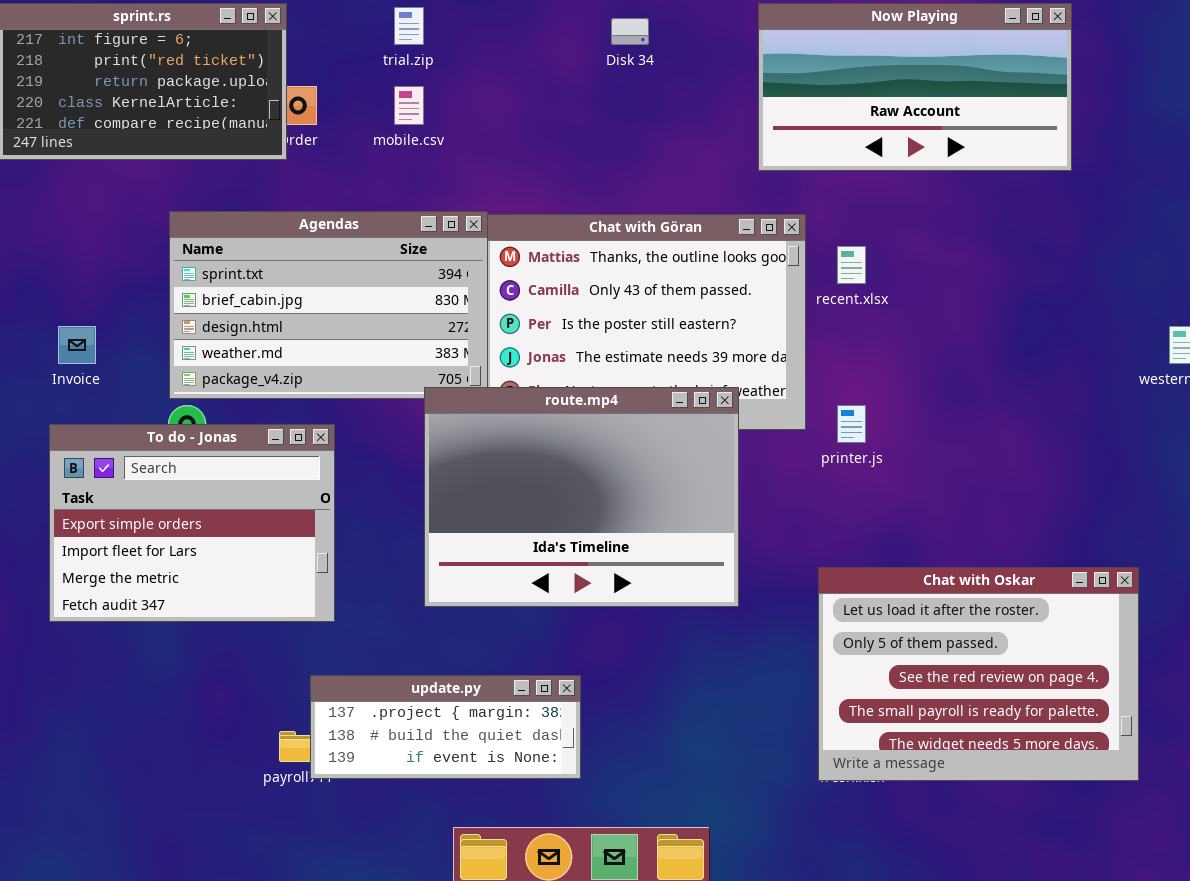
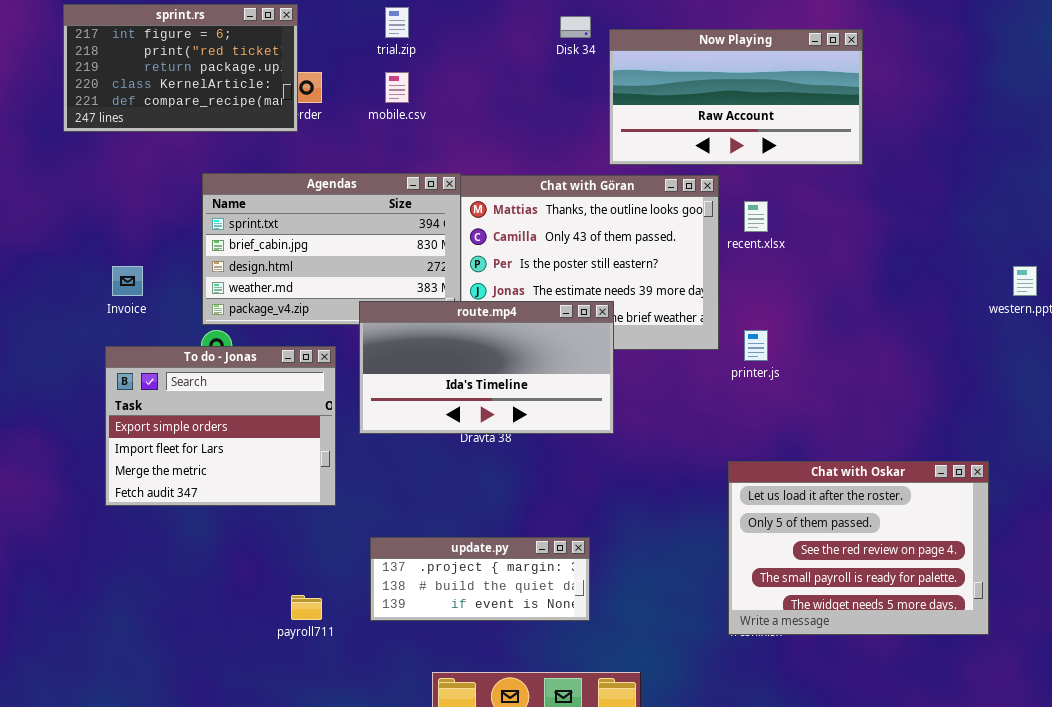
Now Playing: [758,3,1072,171] -> [609,29,863,165], moved
route.mp4: [424,387,739,607] -> [359,301,614,434], moved, resized
update.py: [310,675,581,779] -> [370,537,590,621], moved

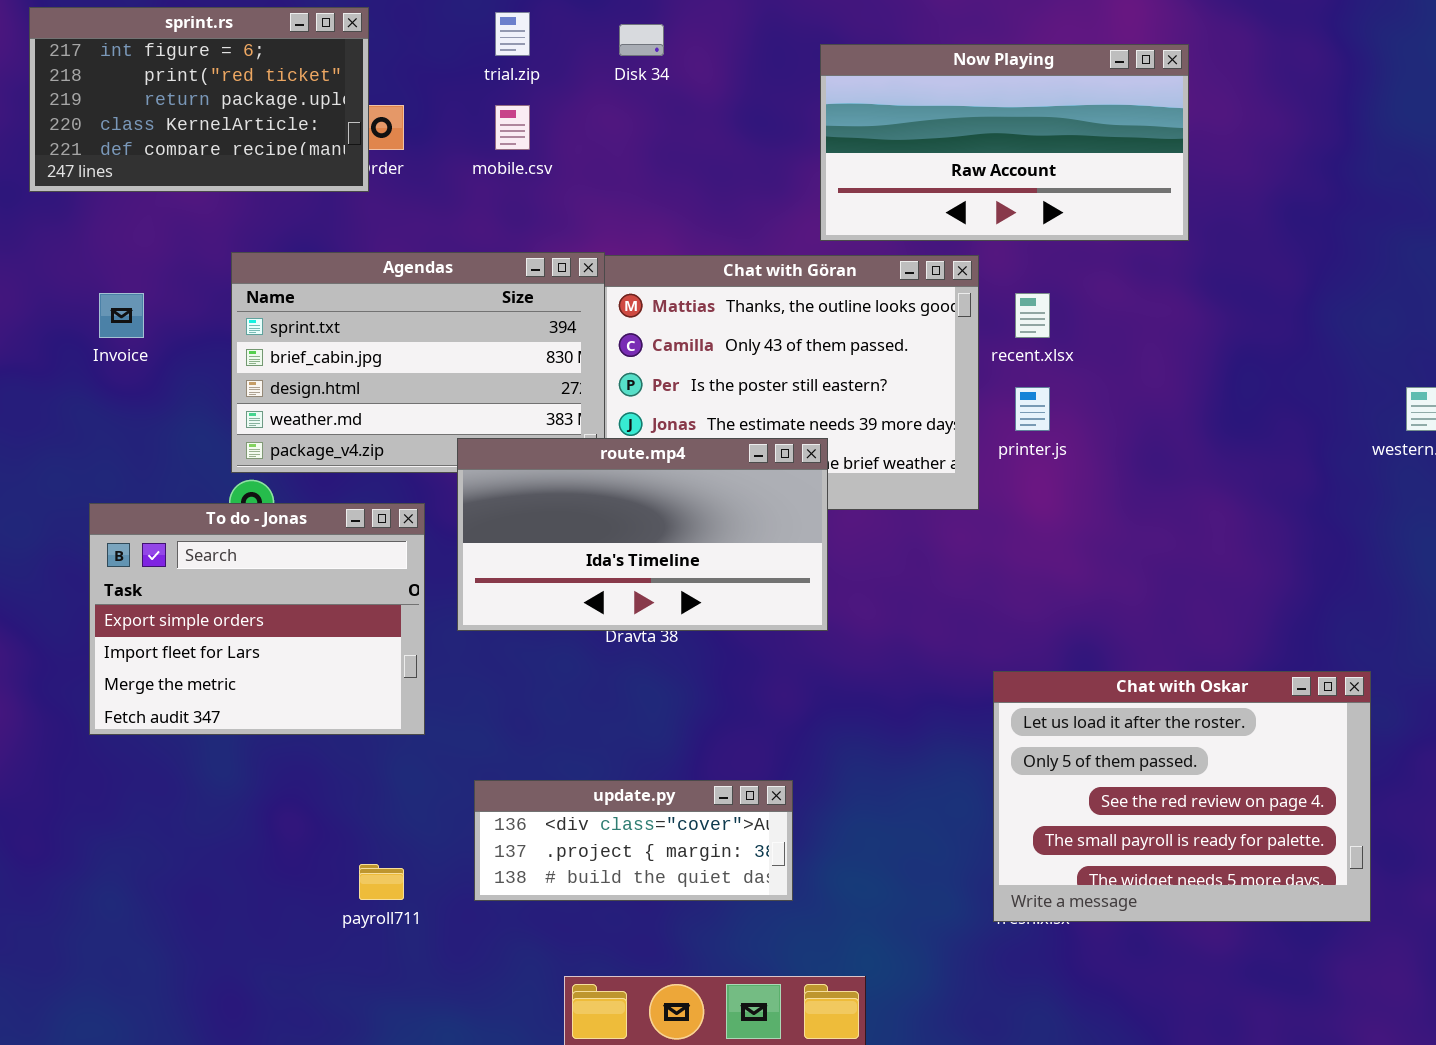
Disk 34: [560,16,591,38] -> [619,24,664,56], moved
Invoice: [112,266,143,296] -> [99,293,144,338], moved
printer.js: [744,330,768,361] -> [1015,387,1050,431], moved
update.py: [370,537,590,621] -> [474,780,793,901], scrolled up 1 row

